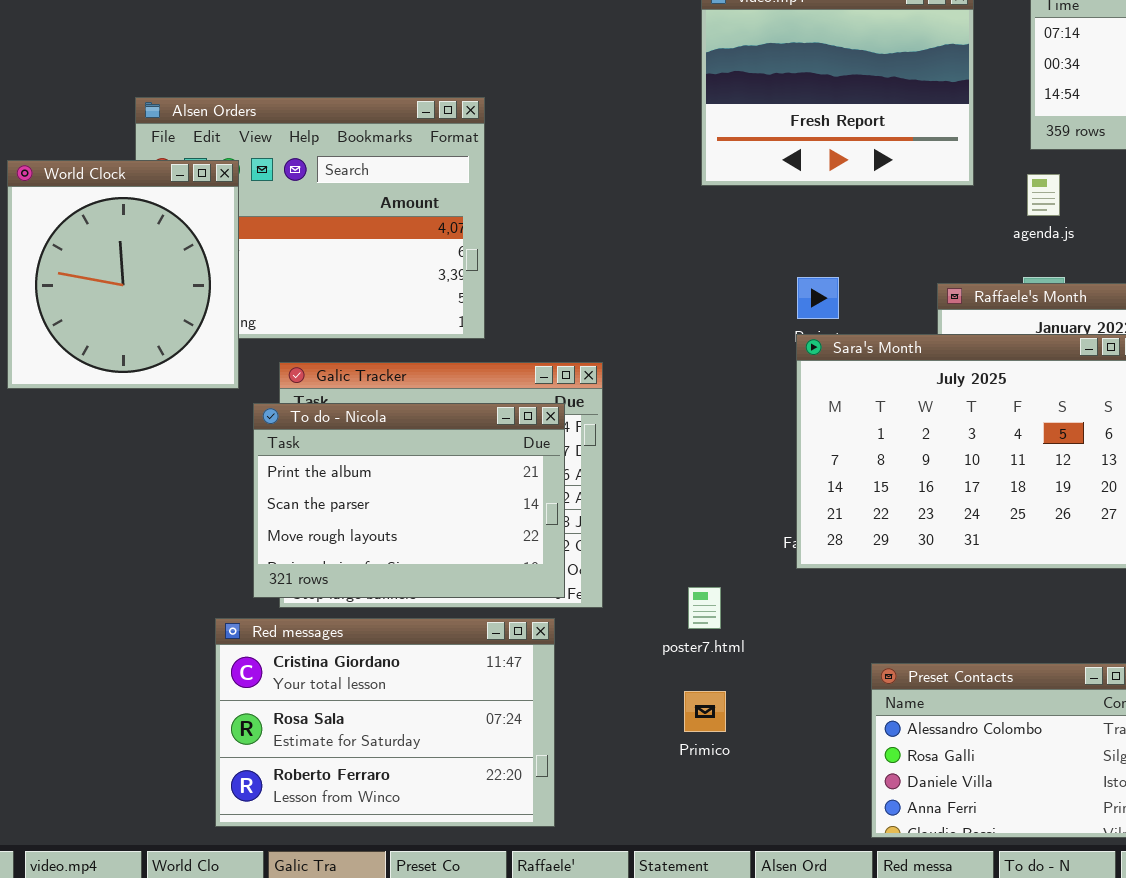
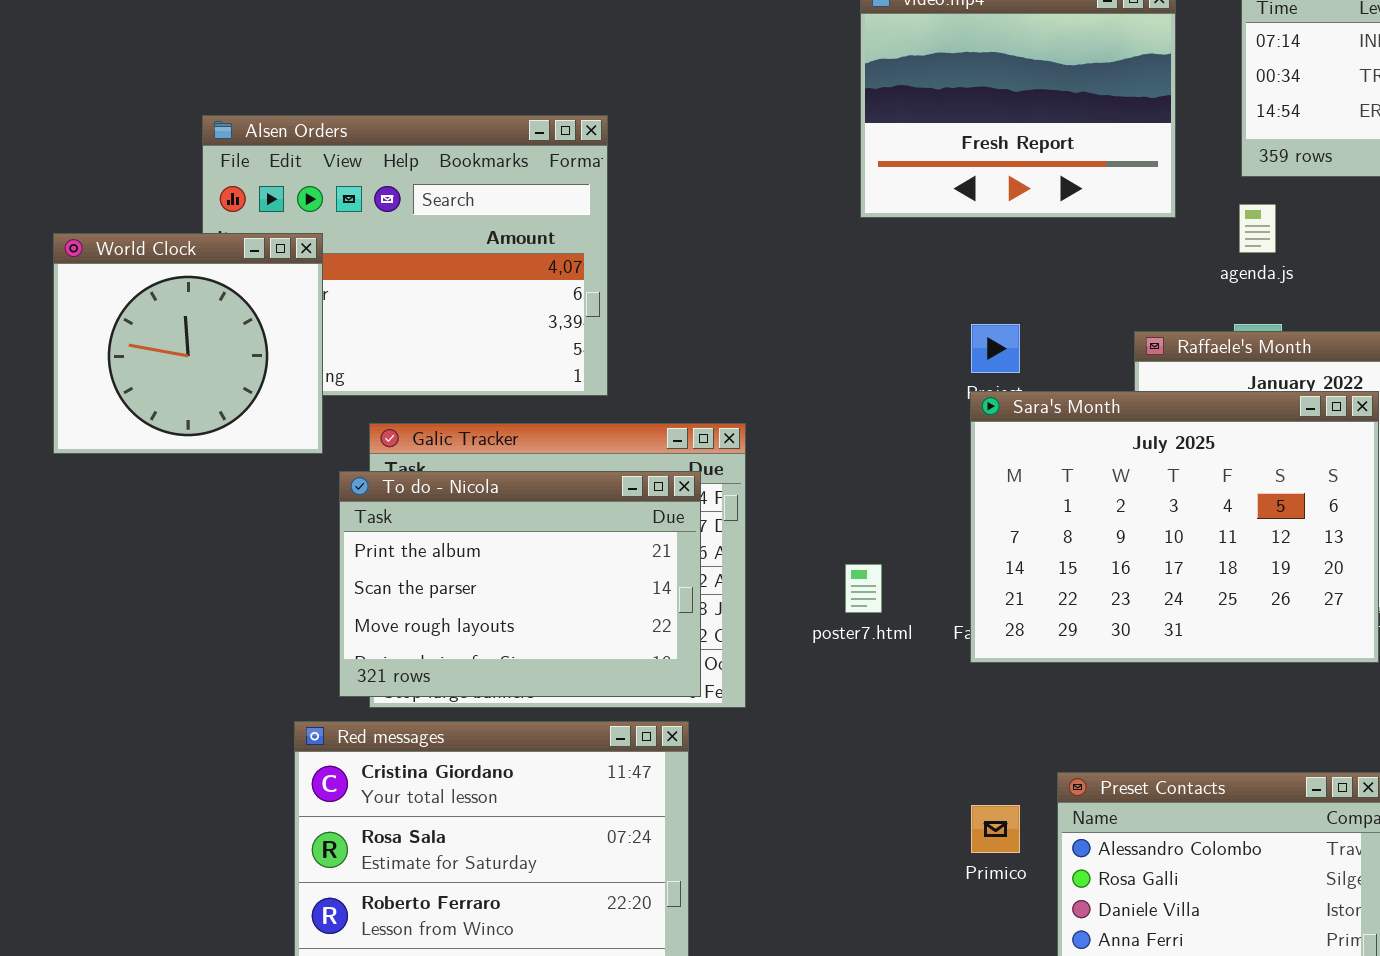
World Clock: [7,160,239,389] -> [53,233,323,454], resized
poster7.html: [688,587,721,629] -> [845,564,882,613], moved
Primico: [684,691,726,732] -> [971,805,1020,853], moved

